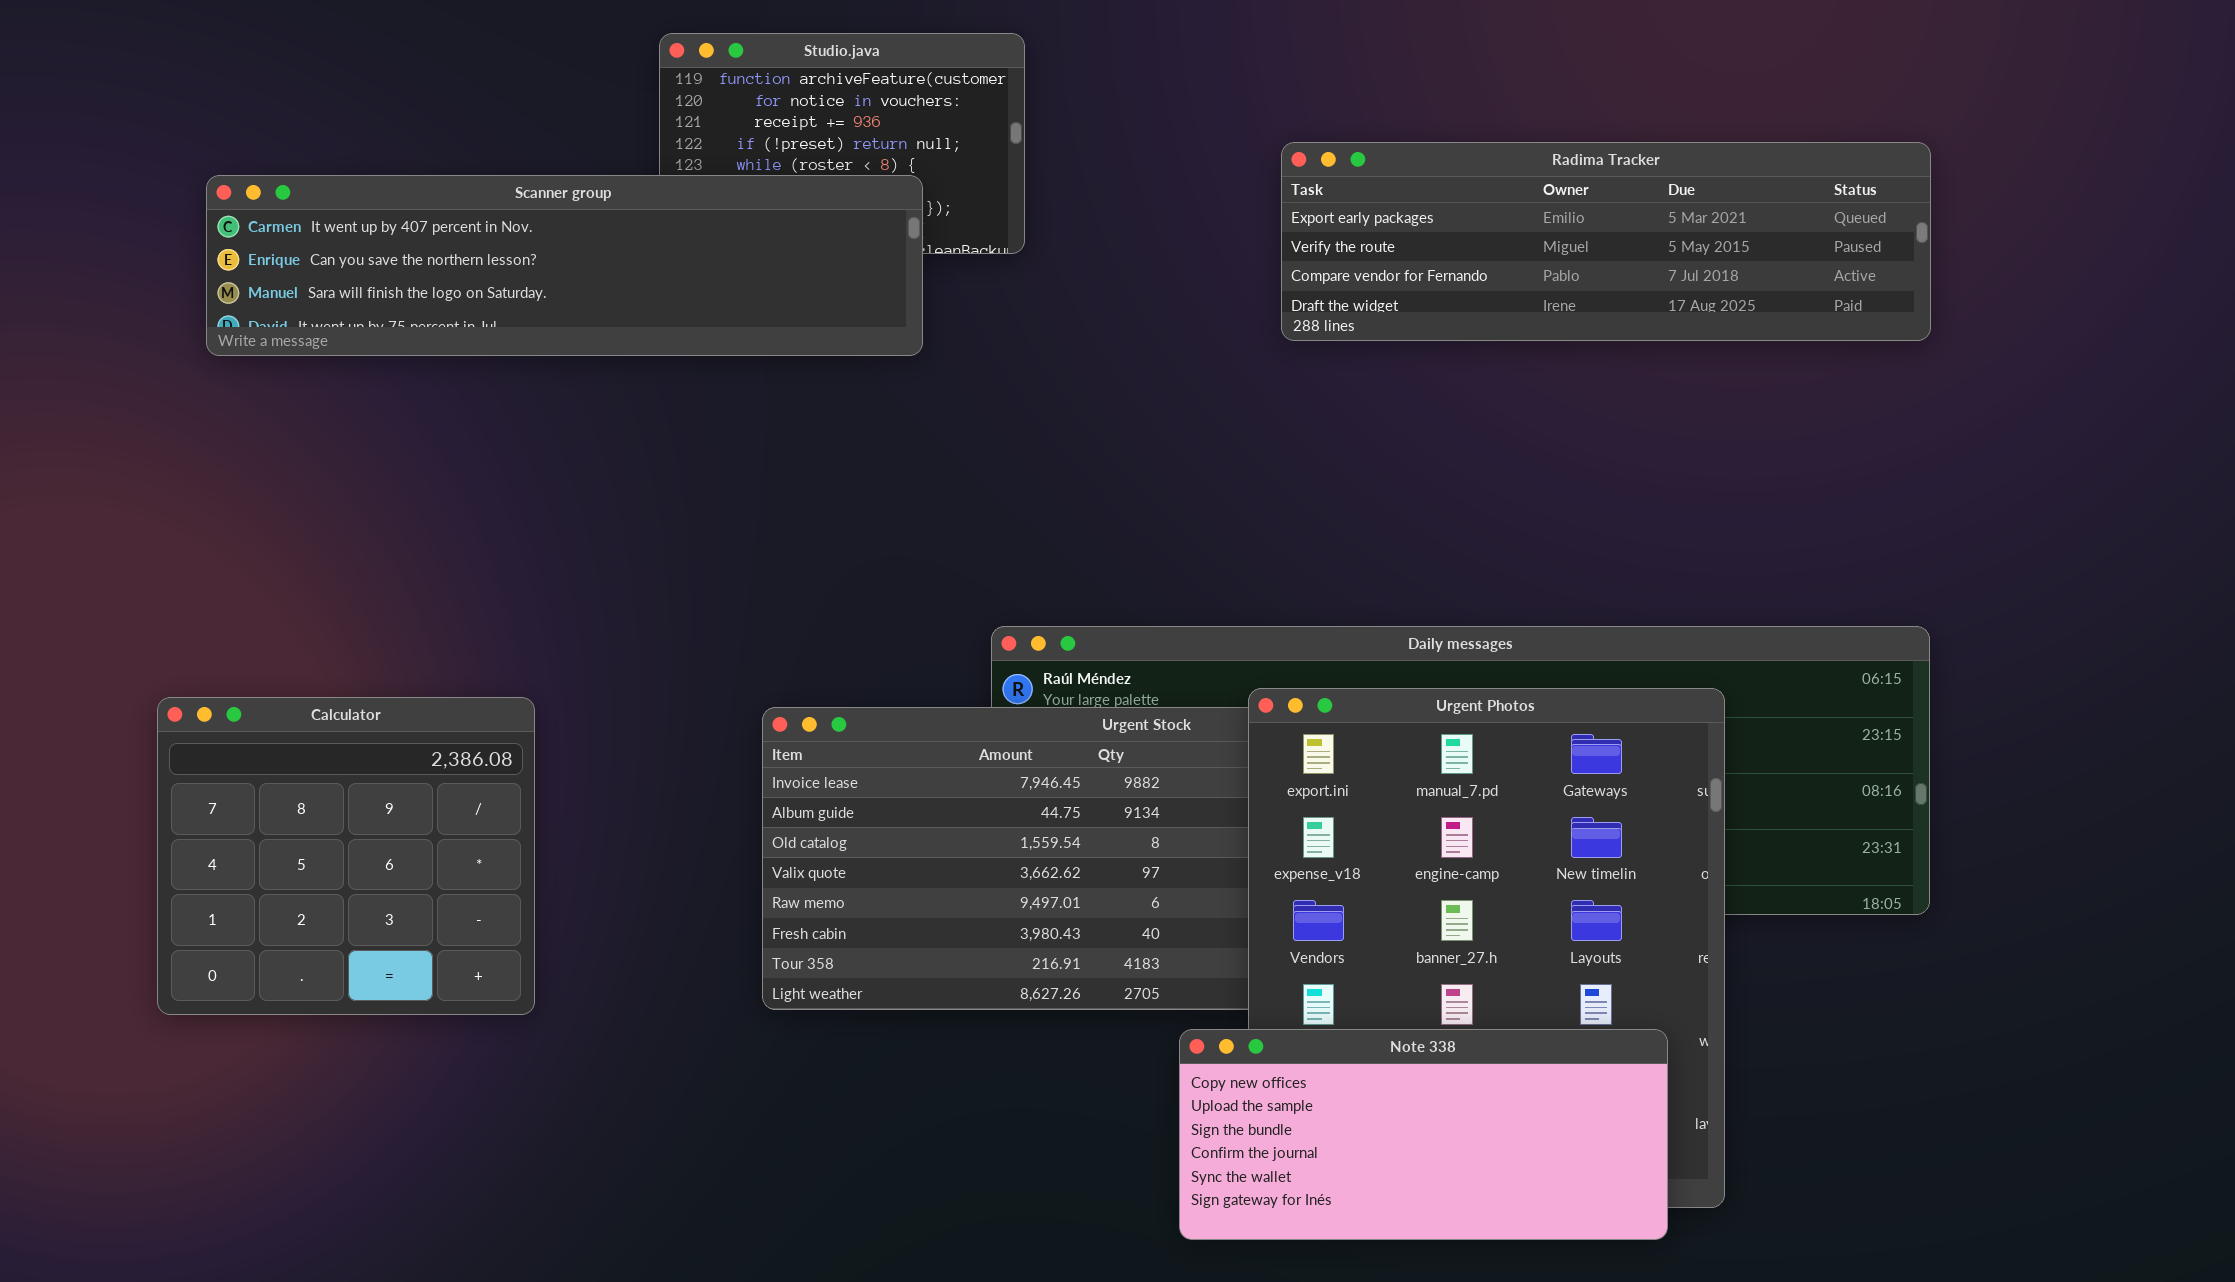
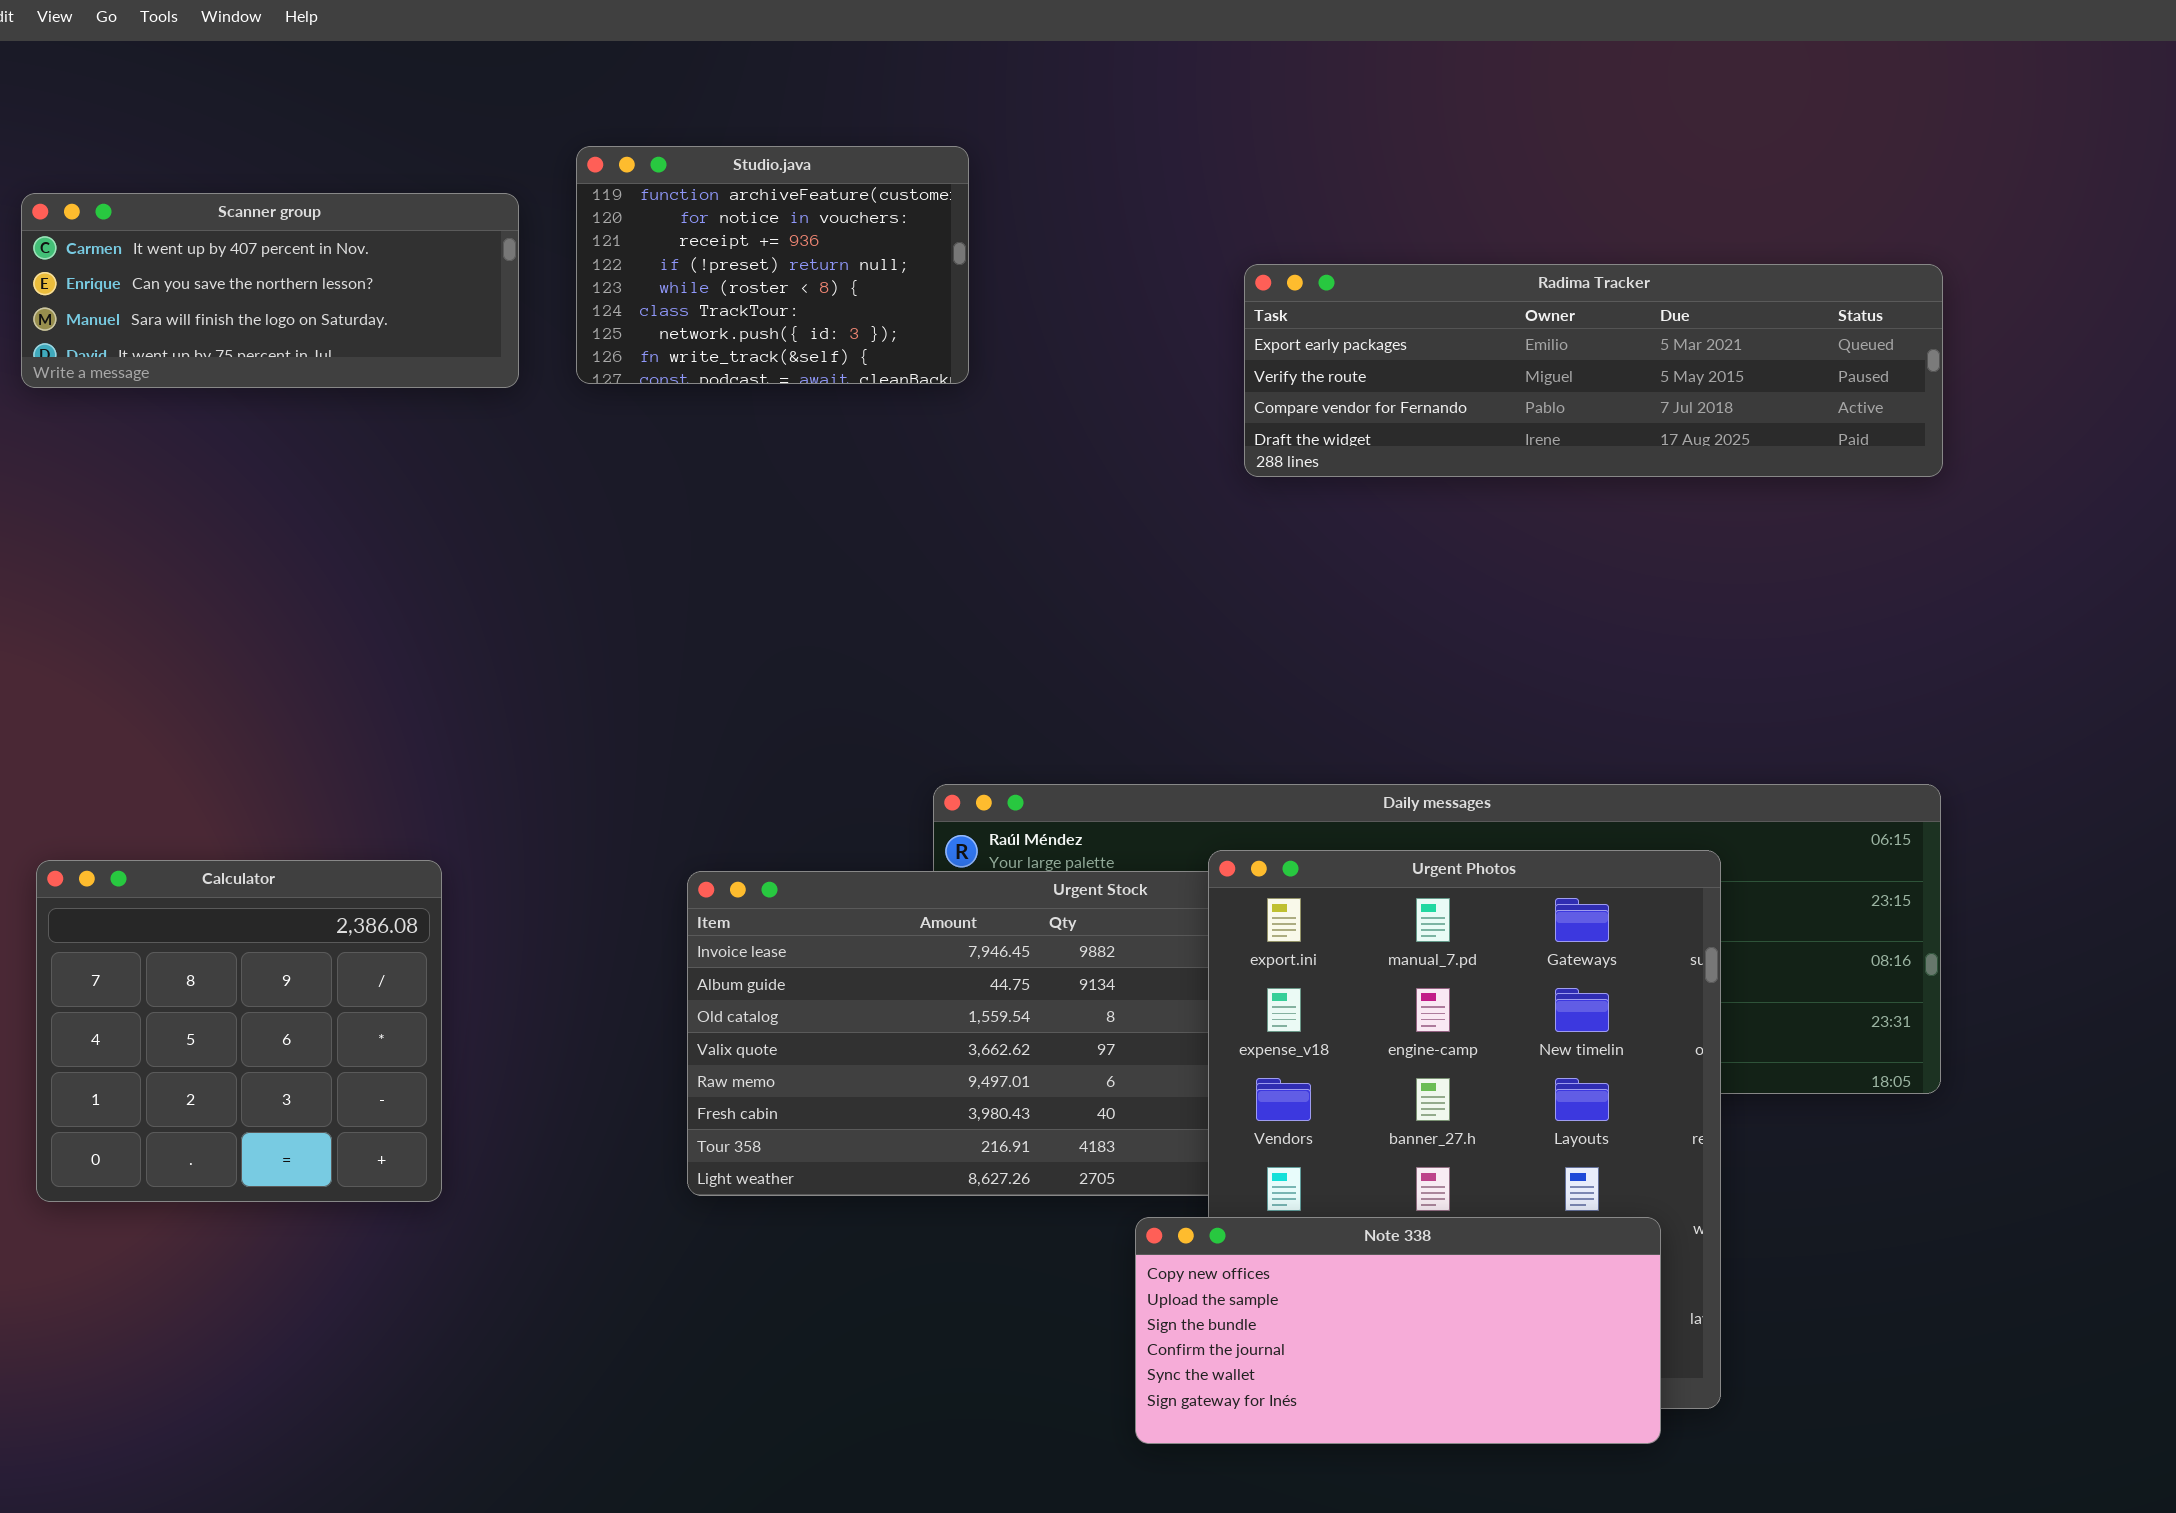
Scanner group: [206,175,923,356] -> [21,193,519,388], moved, resized

